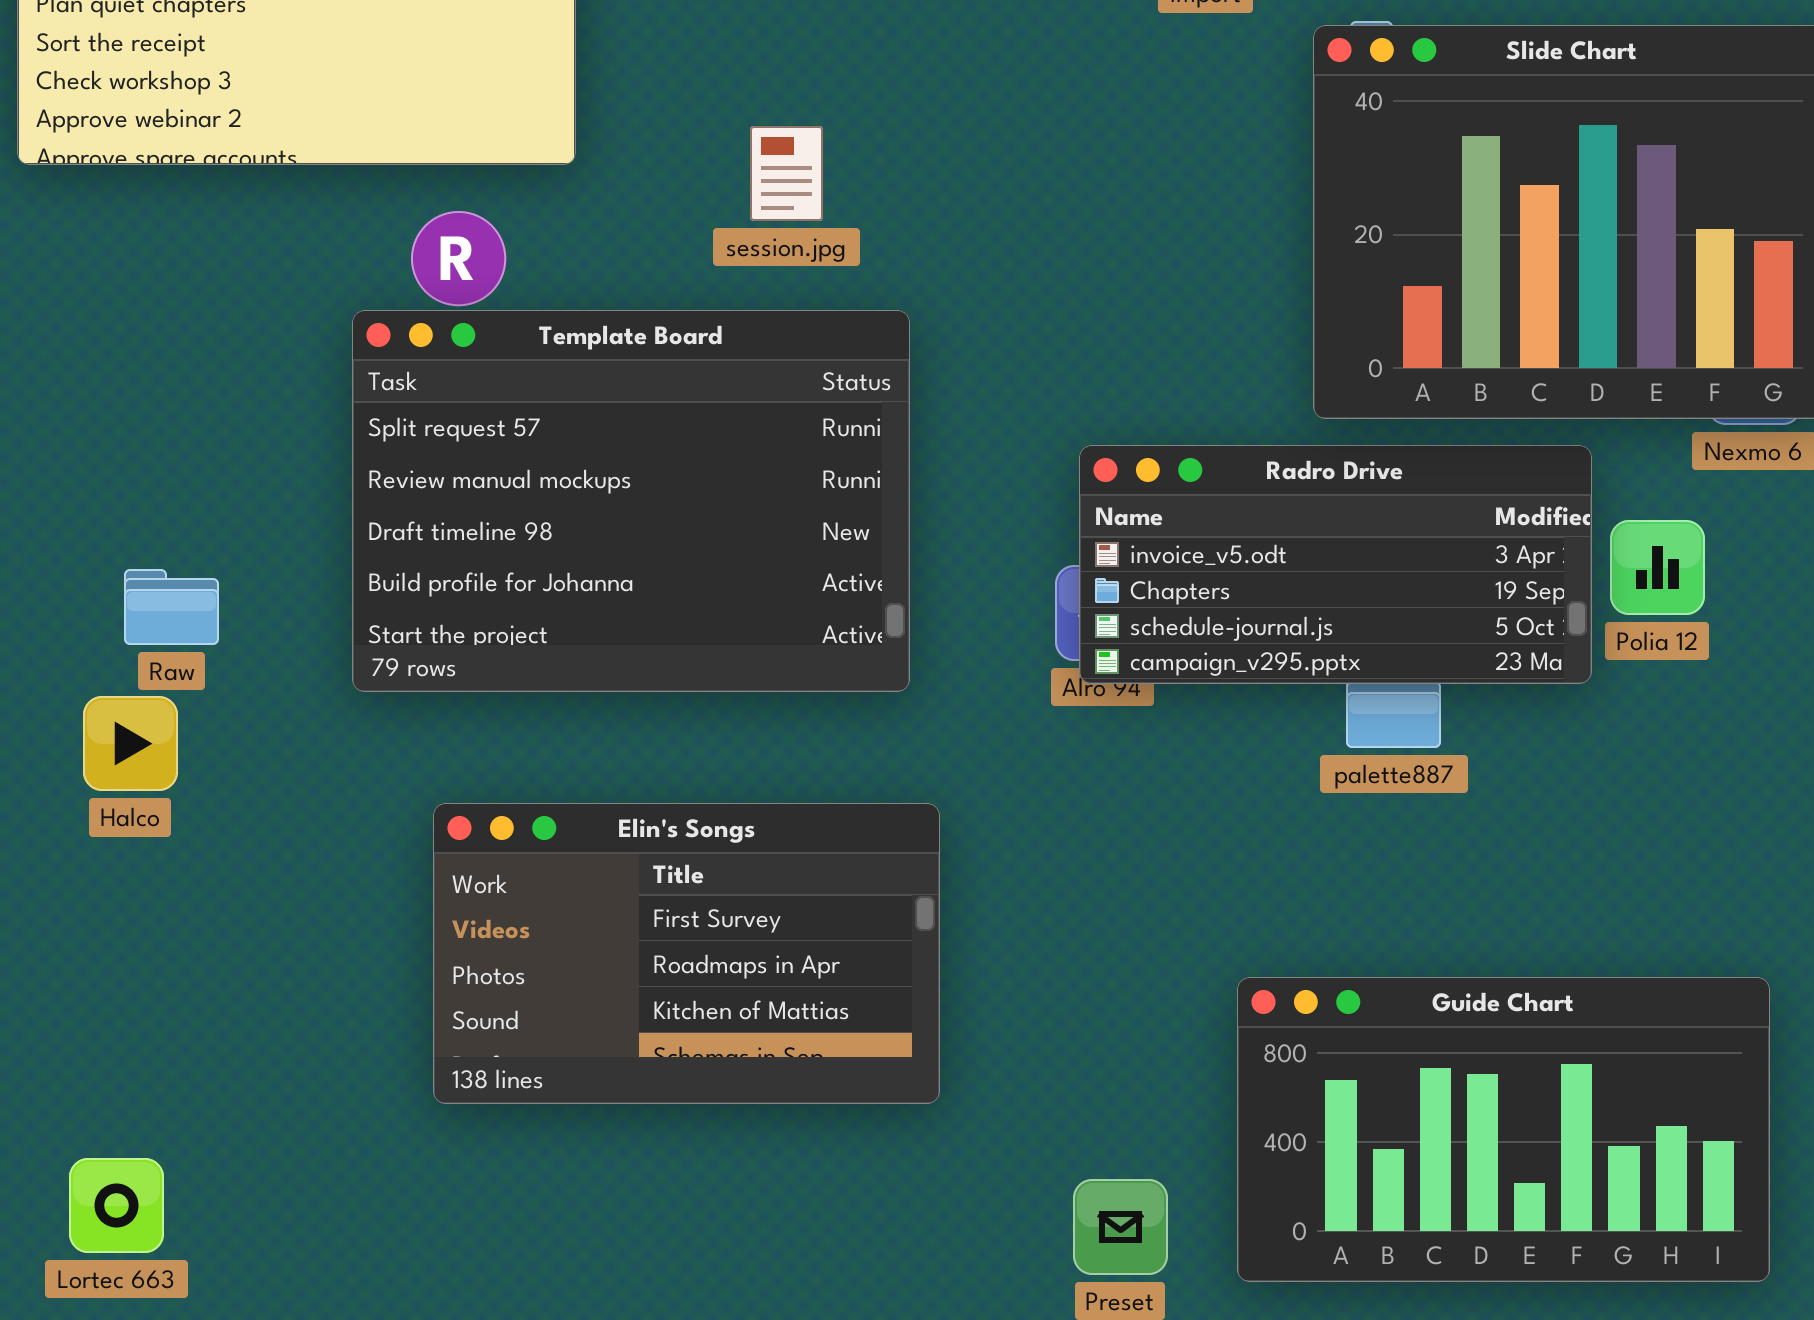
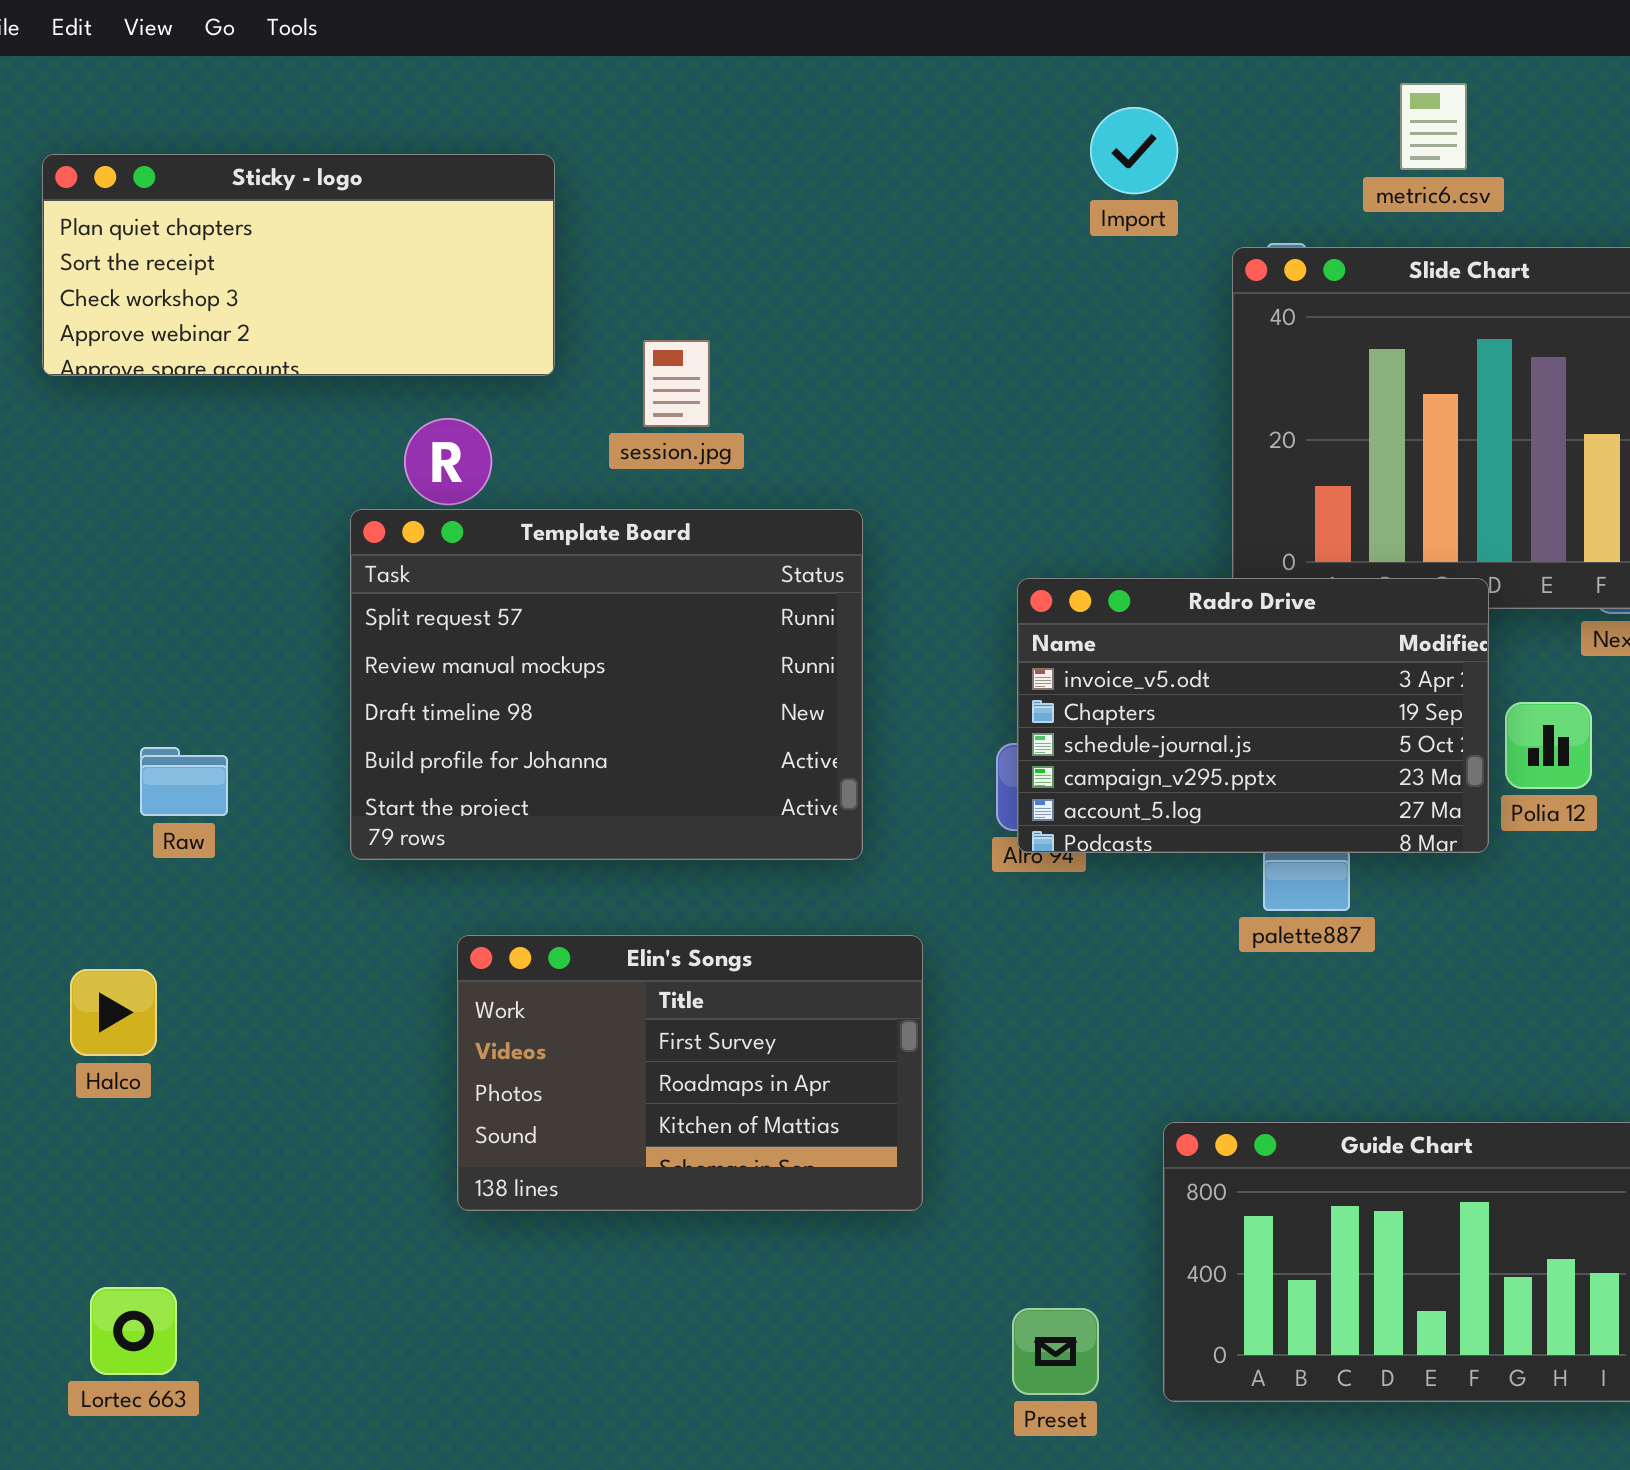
session.jpg: [750,126,823,221] -> [643,340,710,427], moved
Radro Drive: [1079,445,1592,684] -> [1017,578,1489,853], resized
Halco: [83,696,178,791] -> [70,969,157,1056], moved
Elin's Songs: [433,803,940,1104] -> [457,935,923,1211], moved

